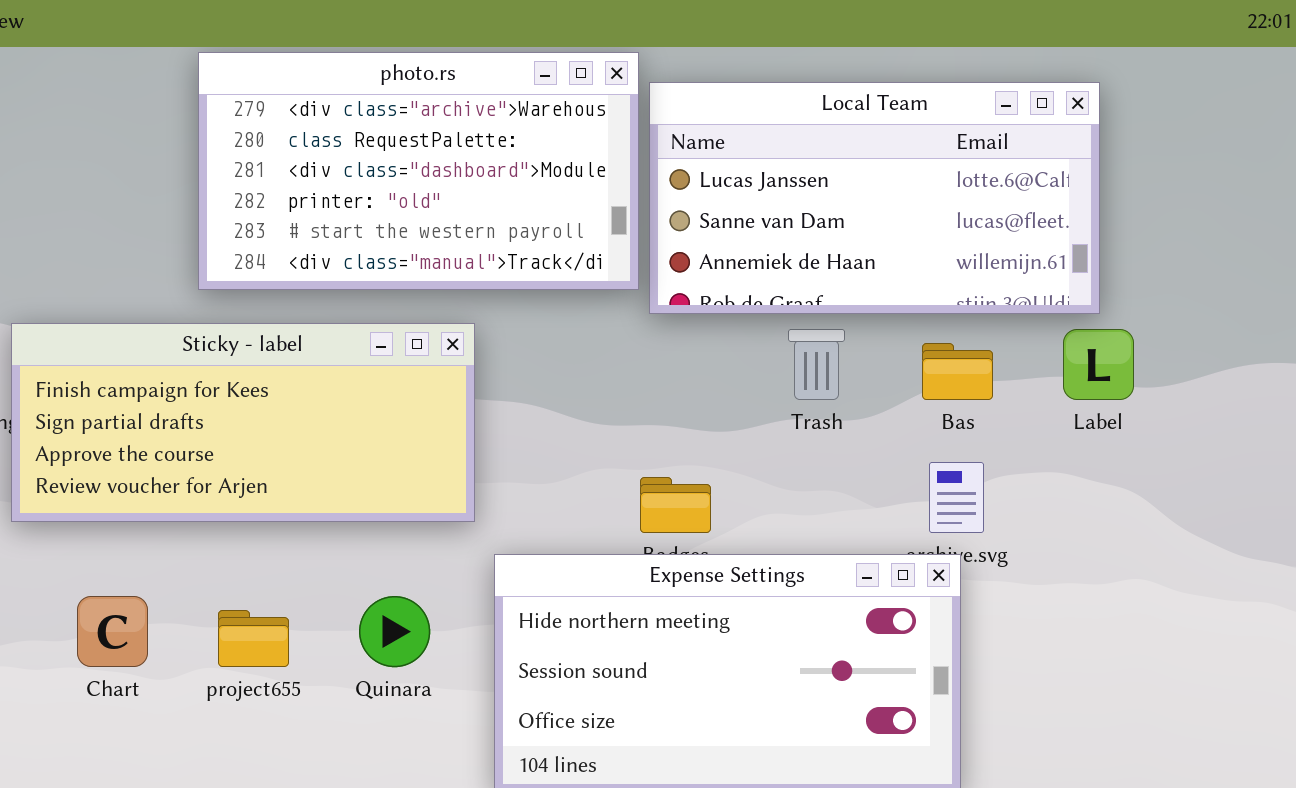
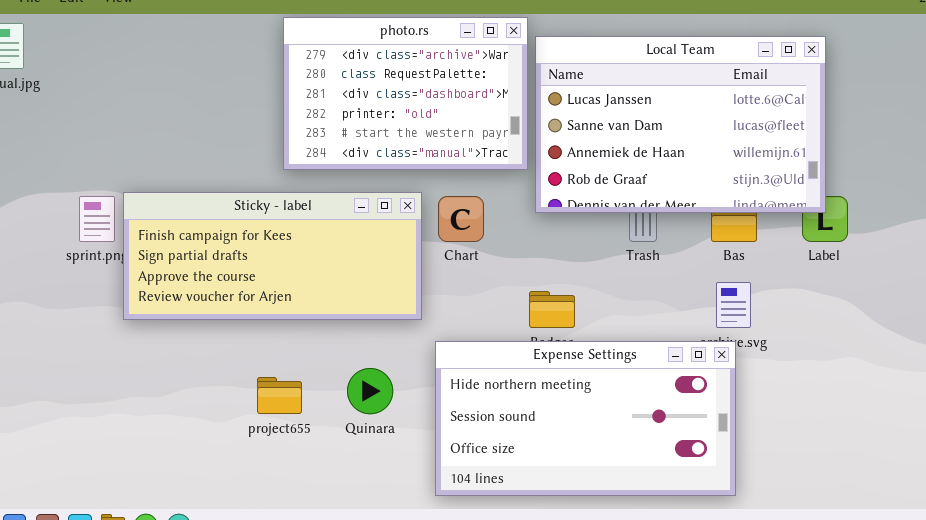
photo.rs: [198,52,639,290] -> [283,17,528,170], resized
Local Team: [649,82,1100,314] -> [535,36,826,213], resized
Chart: [77,596,148,667] -> [438,196,484,242], moved

